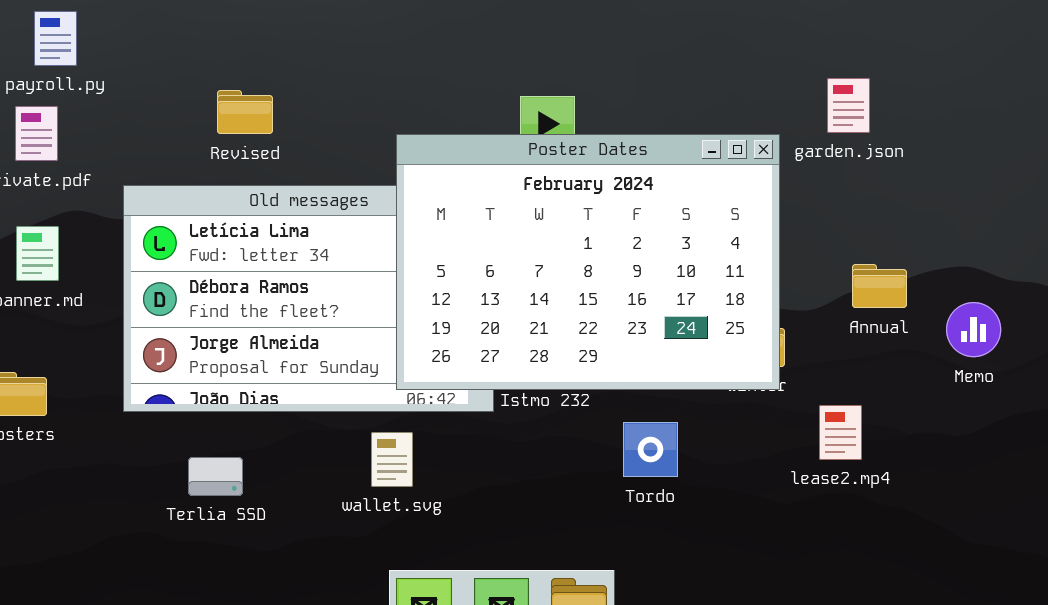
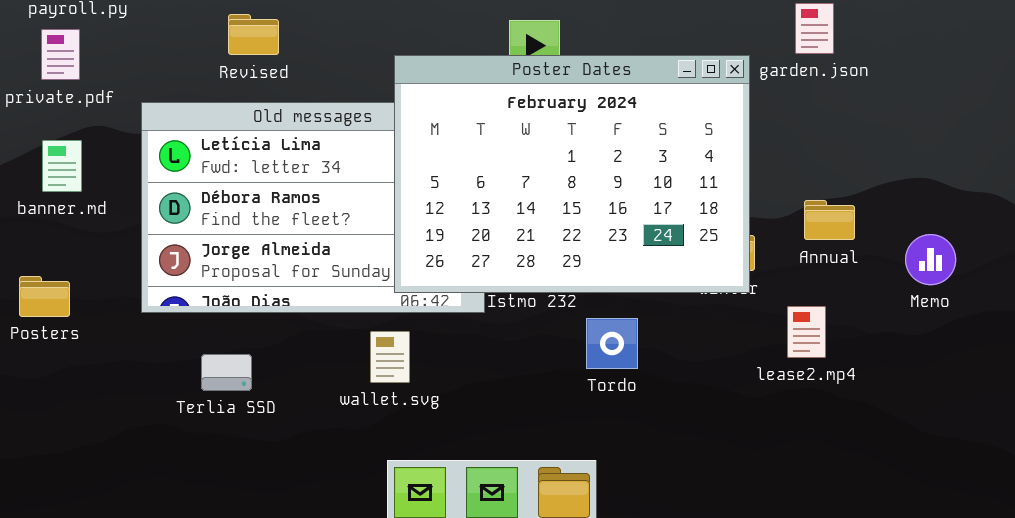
Annual: [852,264,907,308] -> [804,200,855,240], moved
Memo: [946,302,1001,357] -> [905,234,956,285], moved
Tordo: [623,422,678,477] -> [586,318,638,369], moved

